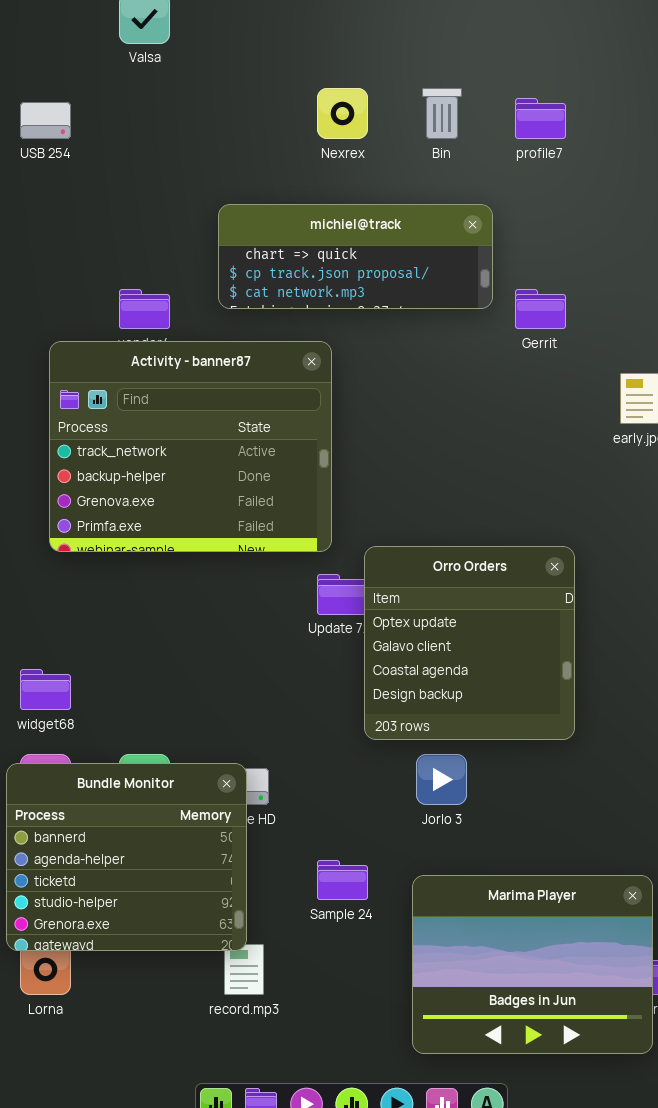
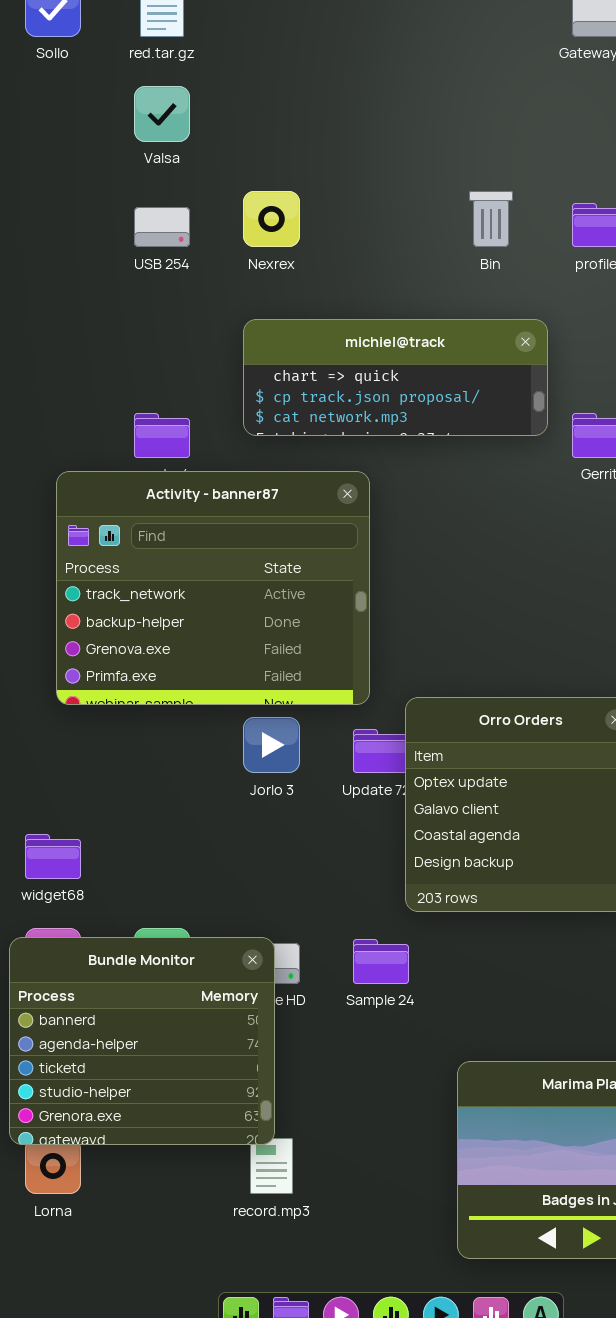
Nexrex: [317,88,368,139] -> [243,191,300,247], moved
USB 254: [20,102,71,139] -> [134,207,190,247], moved
Jorlo 3: [416,754,467,805] -> [243,717,300,773], moved
Sample 24: [317,860,368,900] -> [353,939,409,984], moved

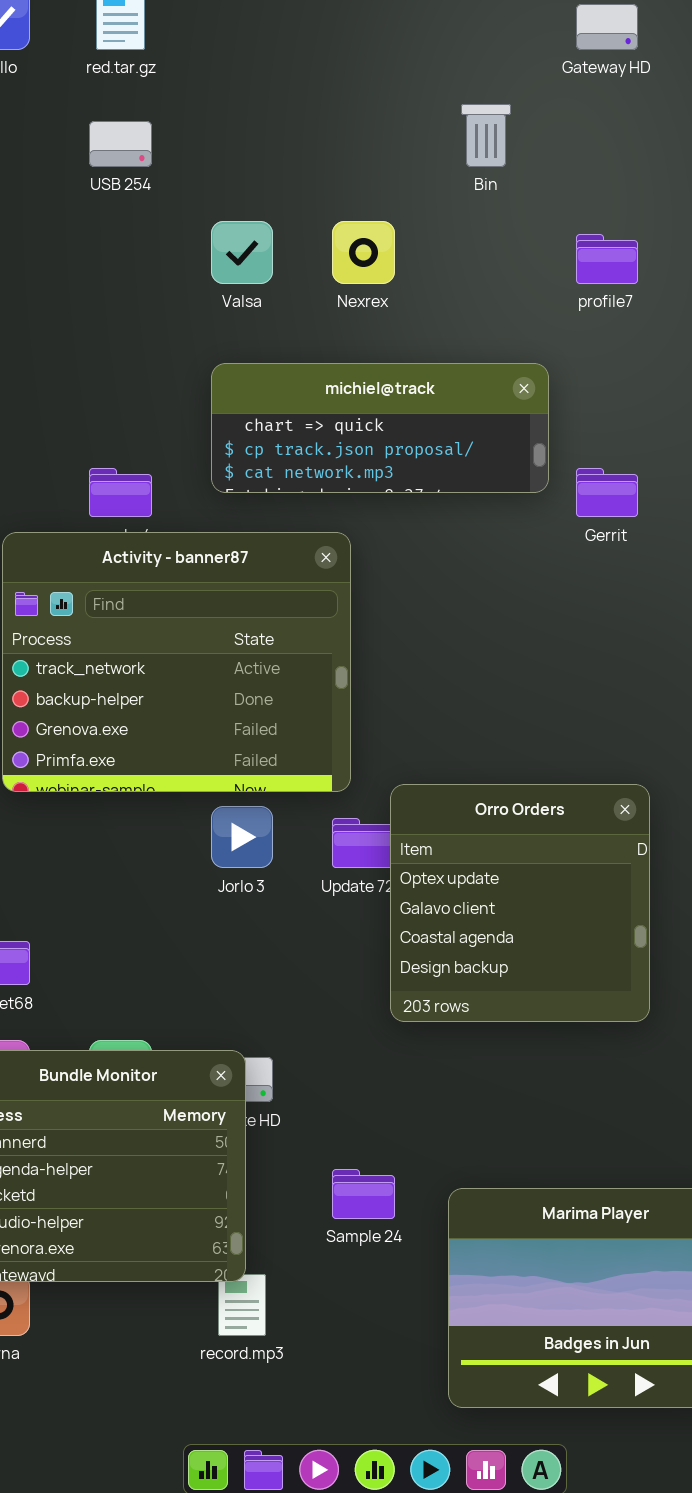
Valsa: [134,86,190,142] -> [211,221,273,284], moved
Nexrex: [243,191,300,247] -> [332,221,395,284], moved
Bin: [469,191,513,247] -> [461,104,511,167], moved
USB 254: [134,207,190,247] -> [89,121,152,167], moved
Sample 24: [353,939,409,984] -> [332,1169,395,1219], moved

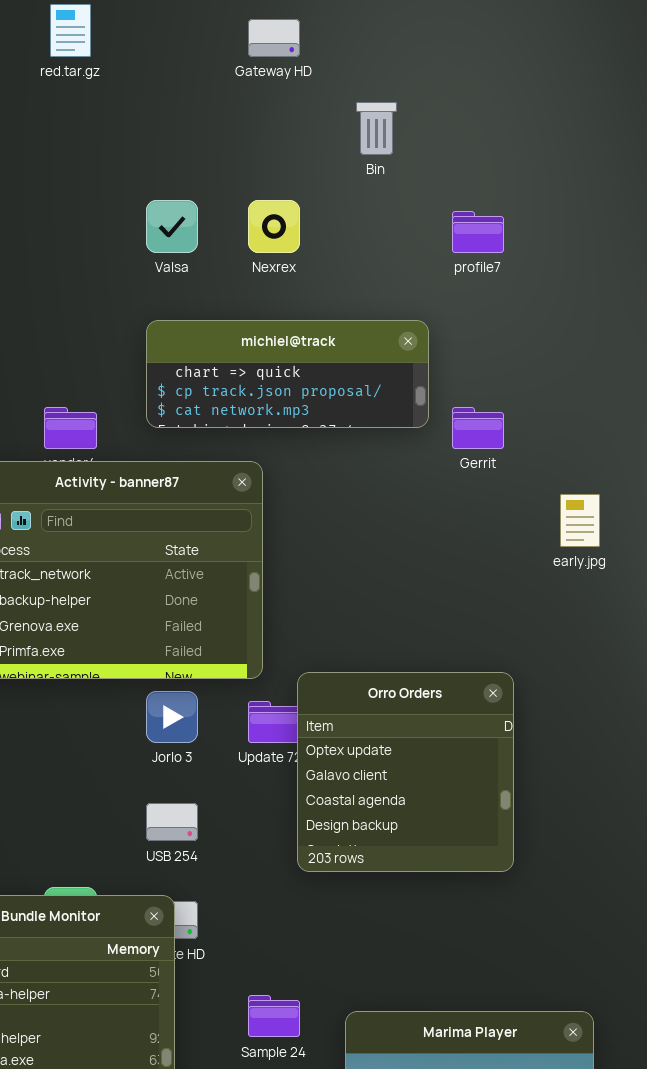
Gateway HD: [576,4,638,50] -> [248,19,300,57], moved
USB 254: [89,121,152,167] -> [146,803,198,841], moved

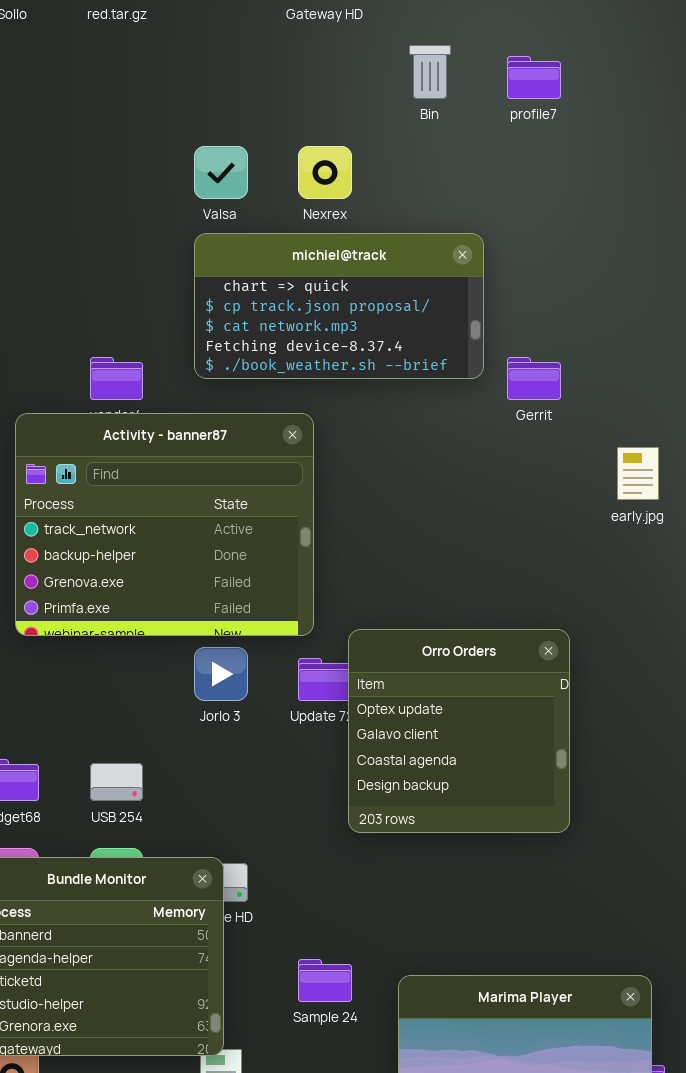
profile7: [452,211,504,253] -> [507,56,561,99], moved
michiel@track: [146,320,429,428] -> [194,233,484,379], resized
USB 254: [146,803,198,841] -> [90,763,143,801], moved

